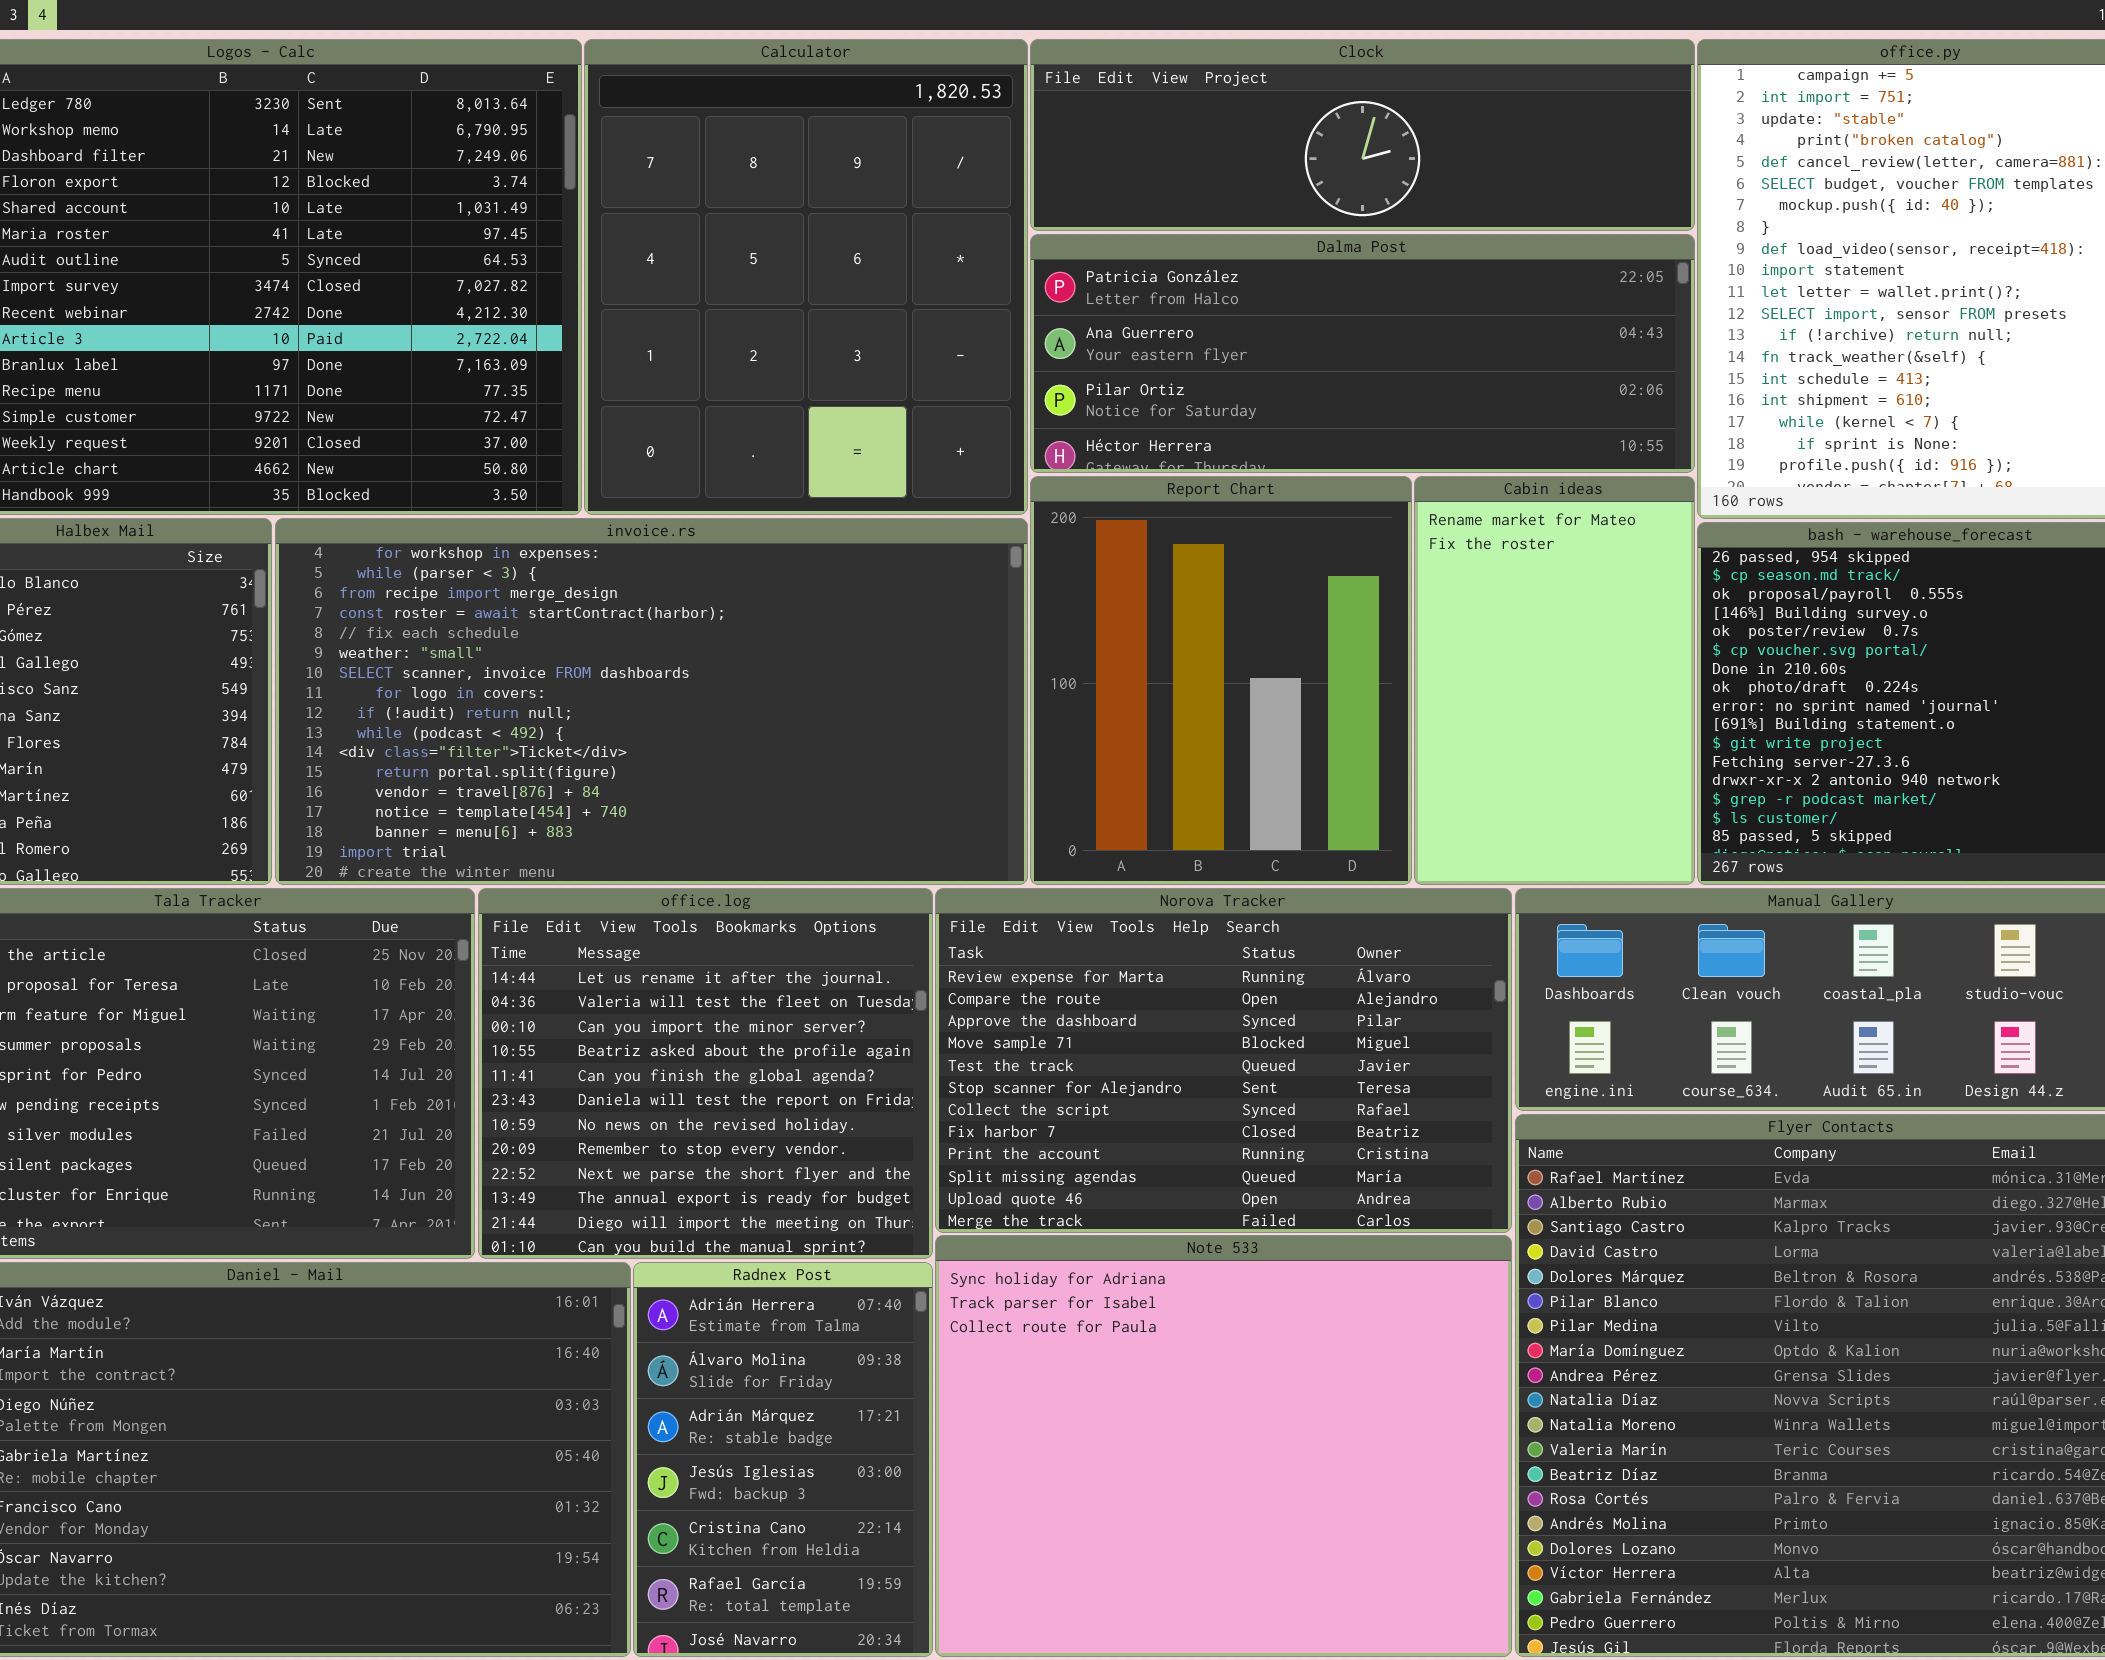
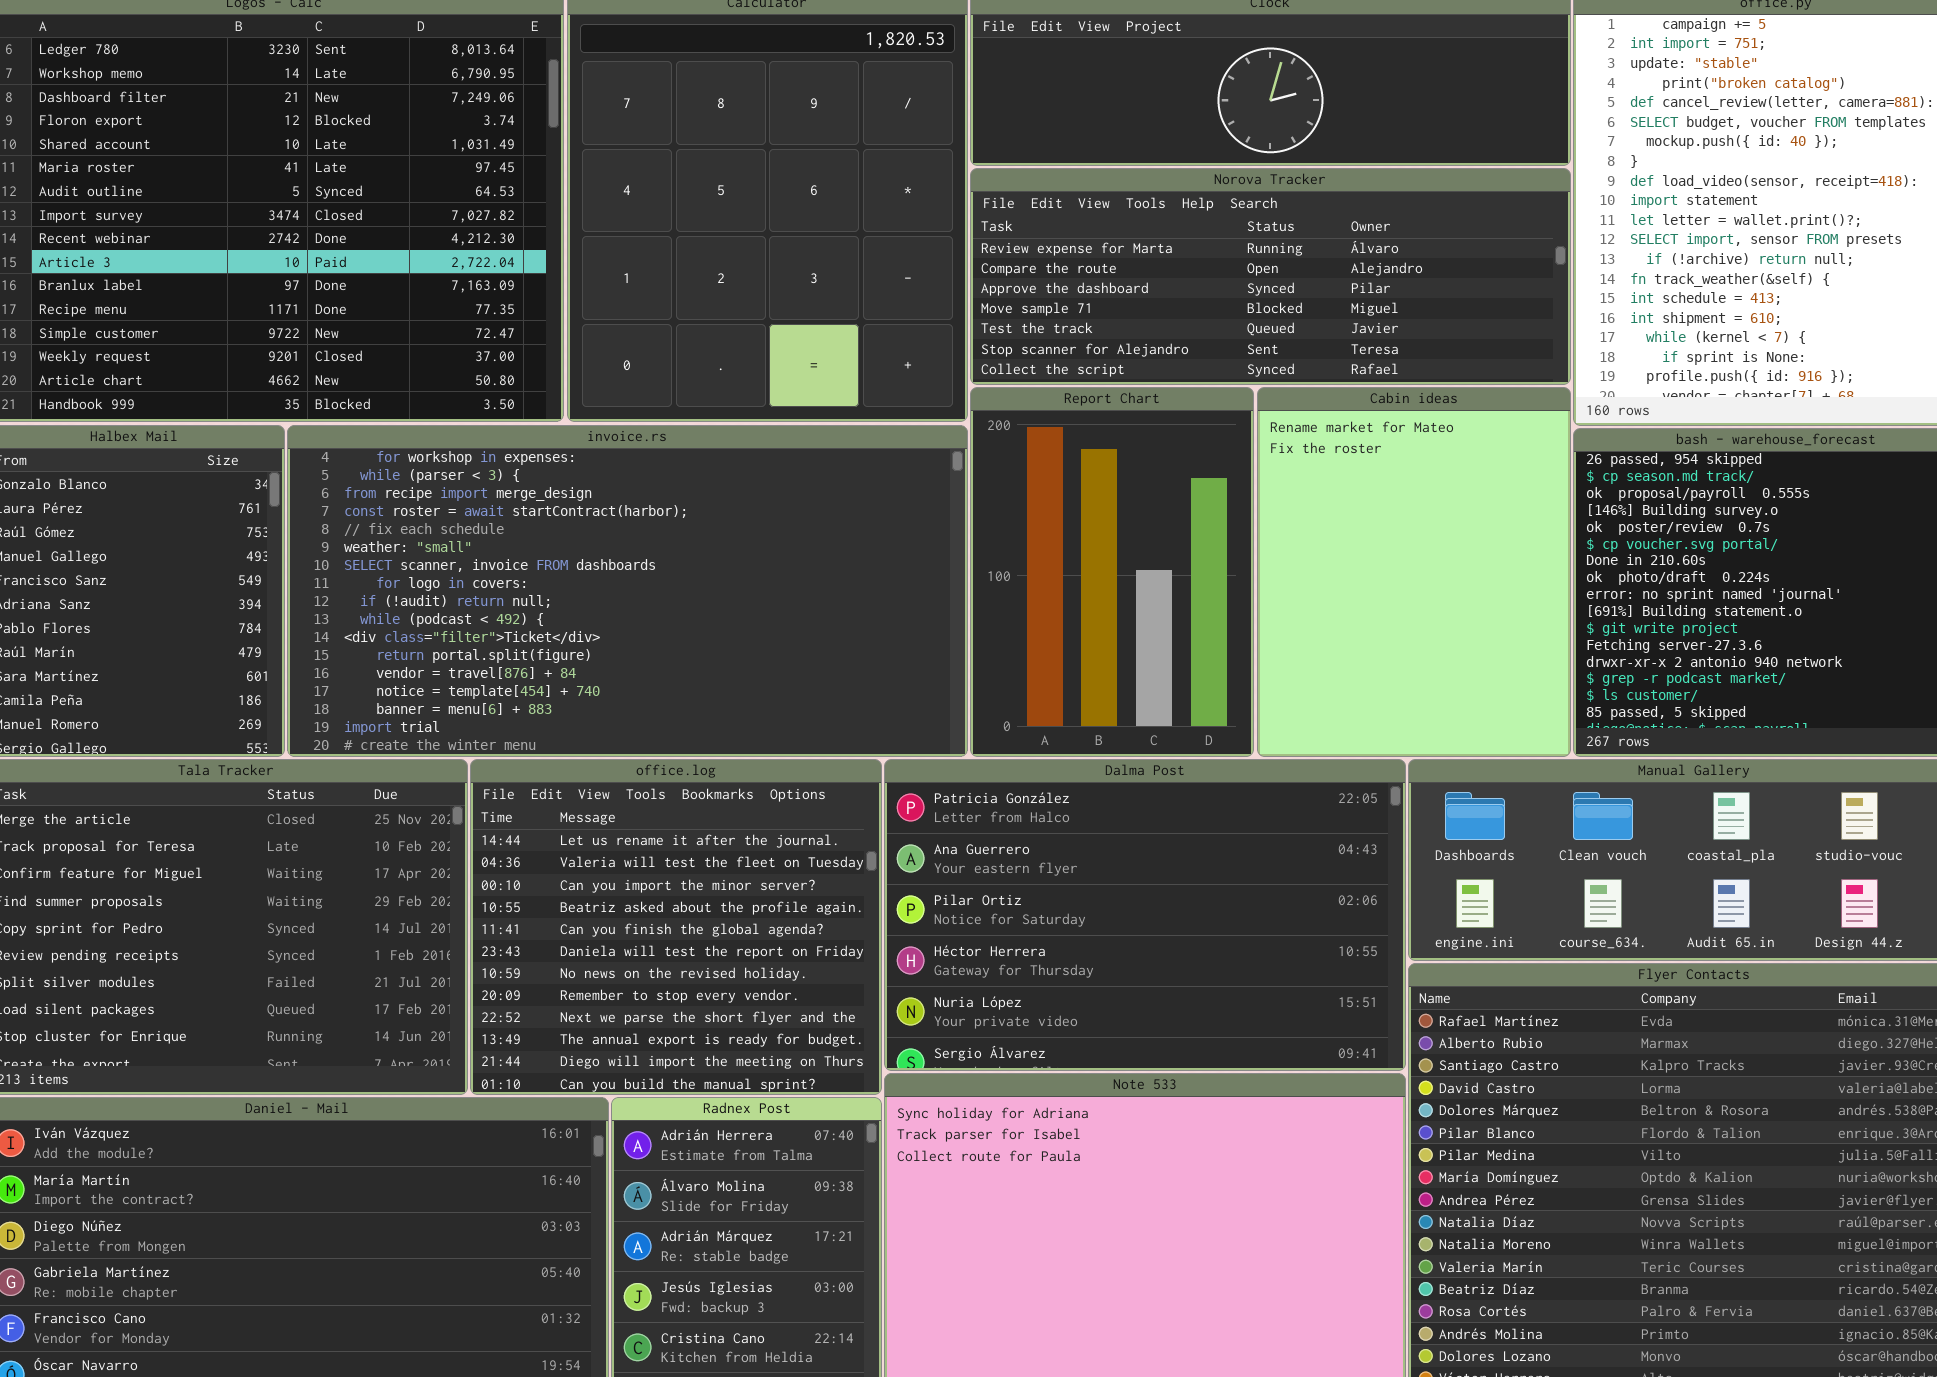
Dalma Post: [1030,234,1695,473] -> [884,759,1406,1071], moved, resized
Report Chart: [1030,476,1412,885] -> [970,387,1254,757], resized
Cabin ideas: [1414,476,1695,885] -> [1257,387,1571,757], resized
Norova Tracker: [935,888,1512,1233] -> [970,168,1571,385], moved, resized

